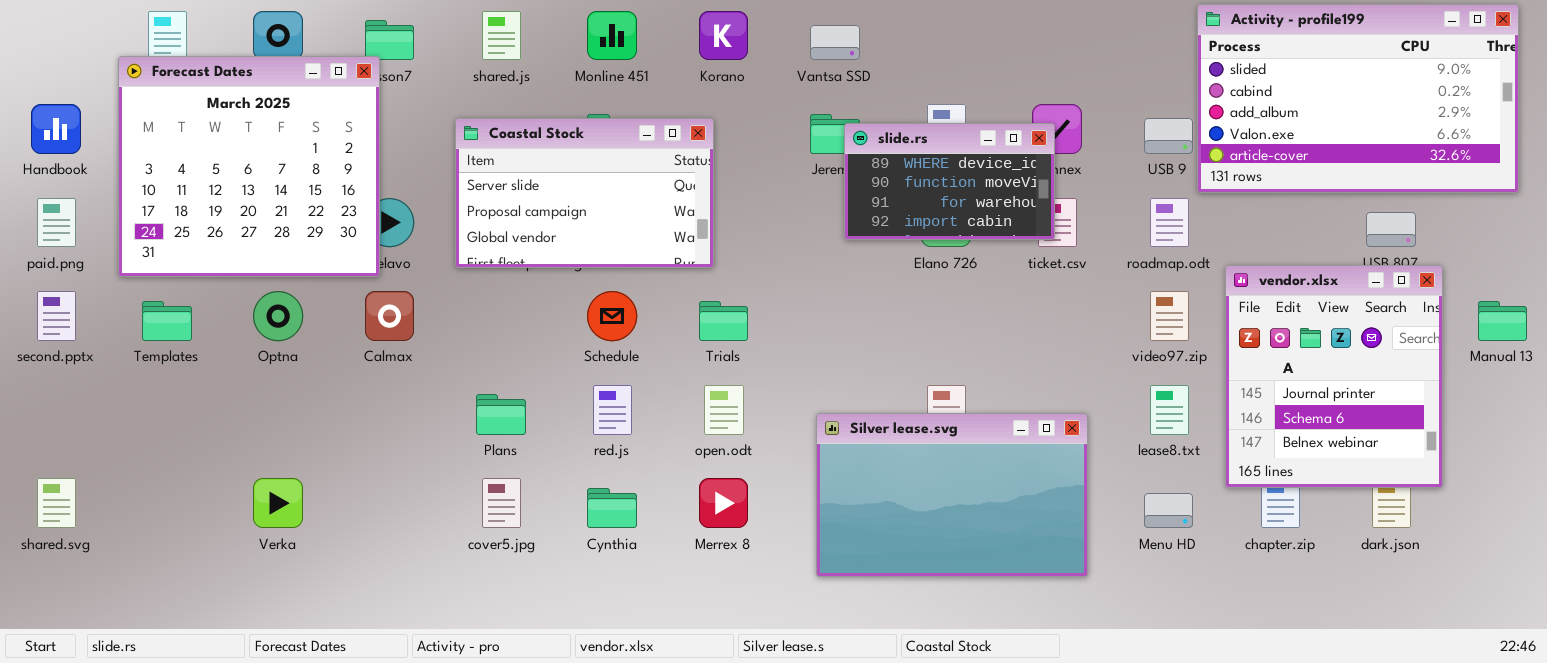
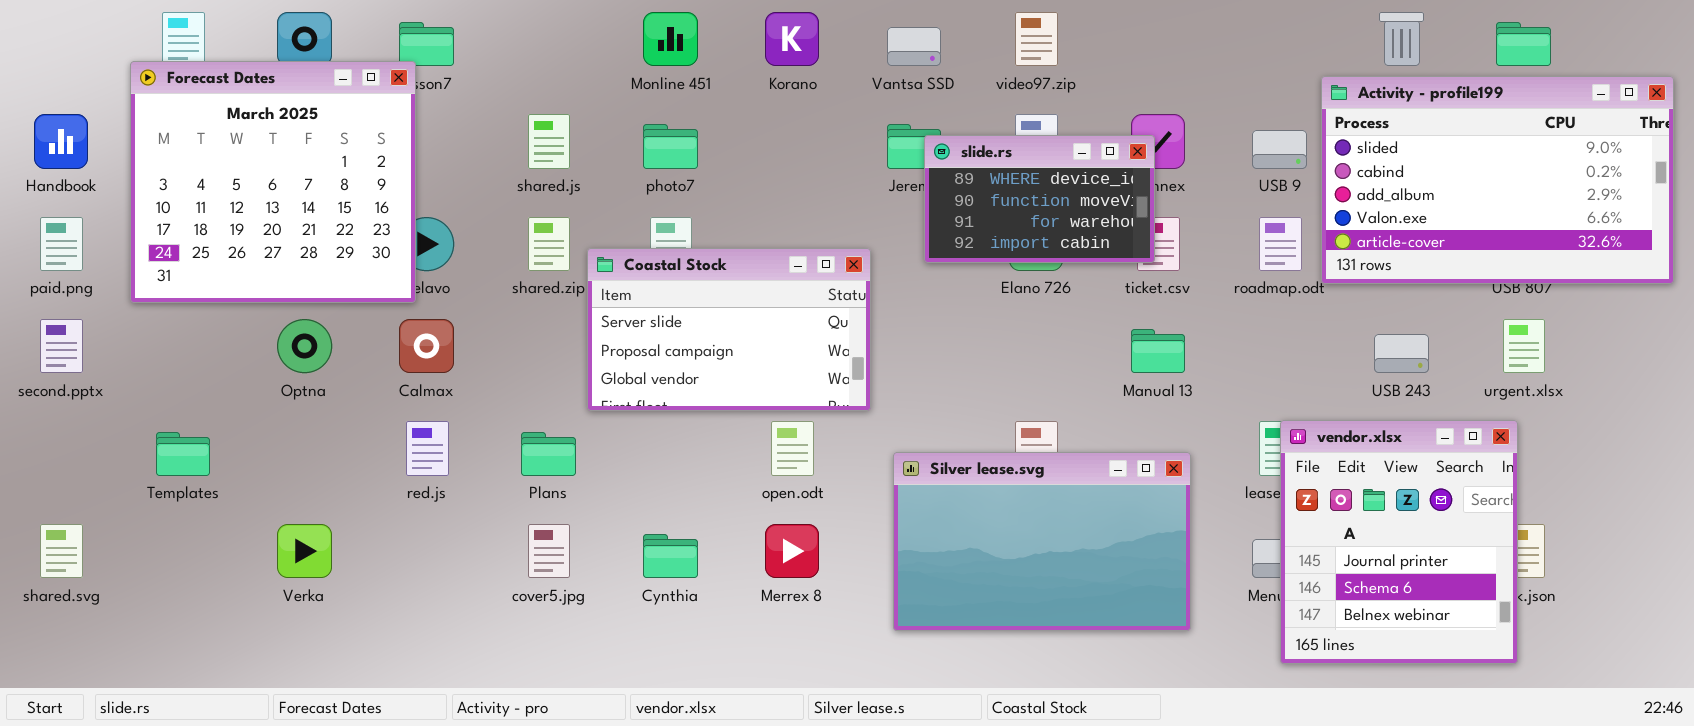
Activity - profile199: [1197,4,1519,193] -> [1321,76,1674,284], moved
shared.js: [482,11,521,60] -> [528,114,570,169], moved
Coastal Stock: [455,118,714,268] -> [587,248,871,411], moved
vendor.xlsx: [1225,265,1443,488] -> [1280,420,1518,664], moved
video97.zip: [1150,291,1189,341] -> [1015,12,1058,66], moved
Templates: [142,301,192,341] -> [156,432,210,476], moved
Manual 13: [1478,301,1527,341] -> [1131,329,1185,373], moved
red.js: [593,385,632,435] -> [406,421,449,476], moved

